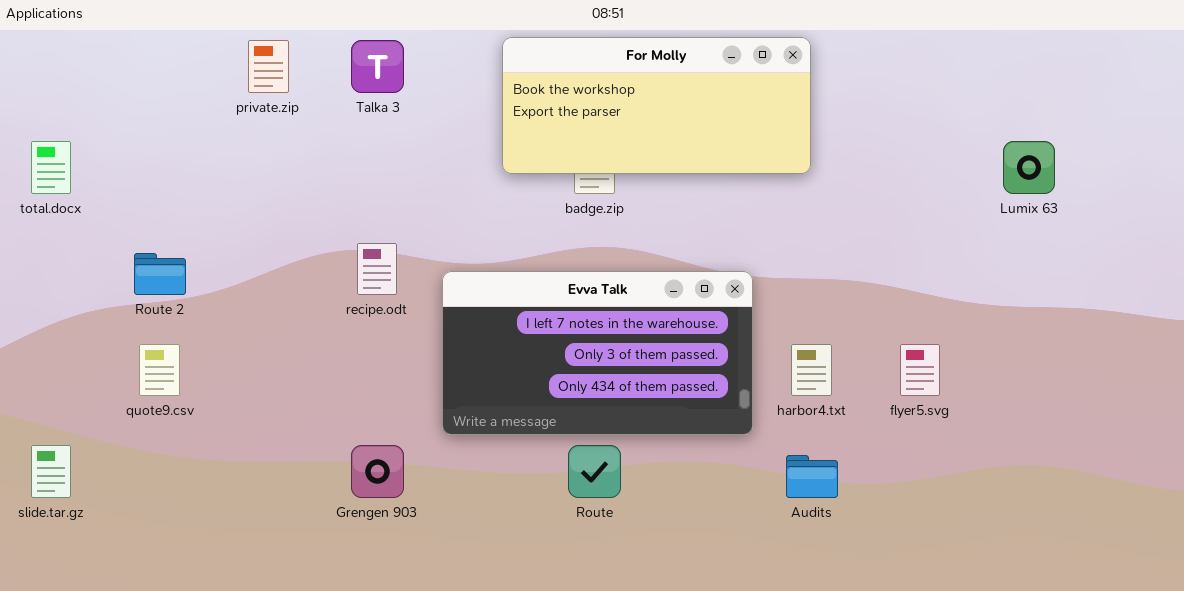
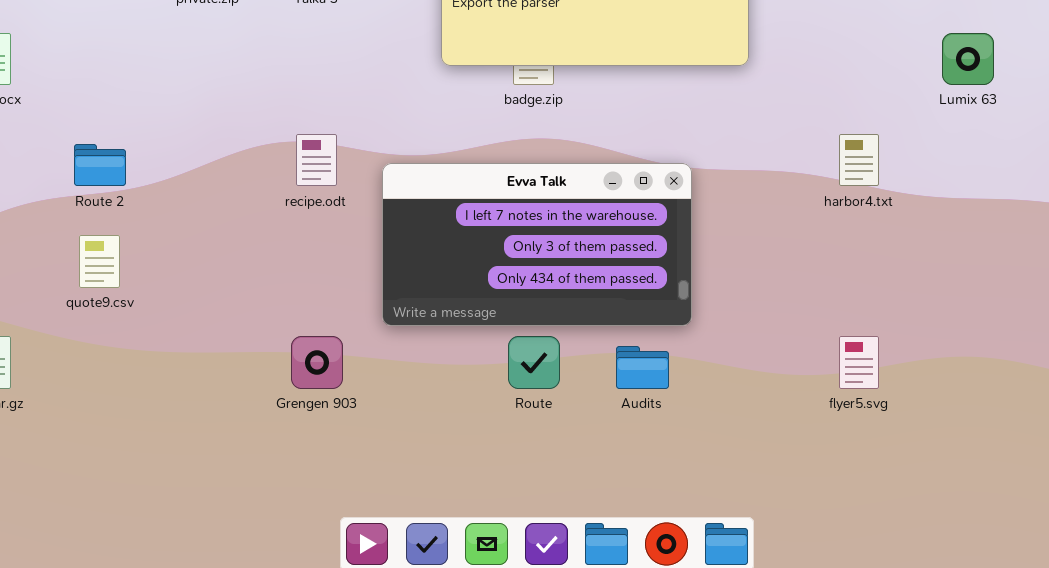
harbor4.txt: [791,344,832,396] -> [839,134,879,186], moved
flyer5.svg: [900,344,940,396] -> [839,336,879,389], moved
Audits: [786,455,838,498] -> [616,346,669,389], moved

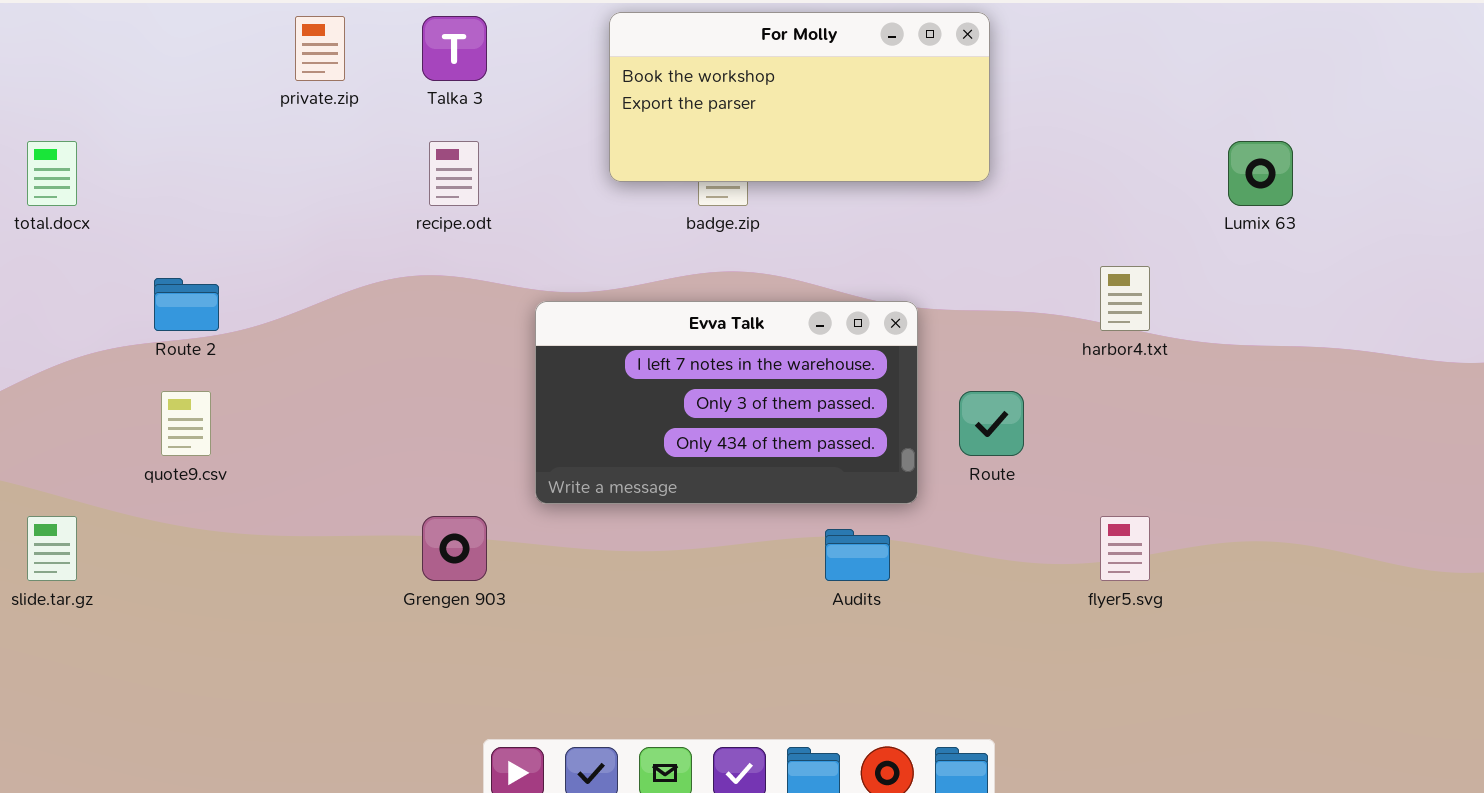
recipe.odt: [296,134,337,186] -> [429,141,479,206], moved
Route: [508,336,560,389] -> [959,391,1024,456], moved

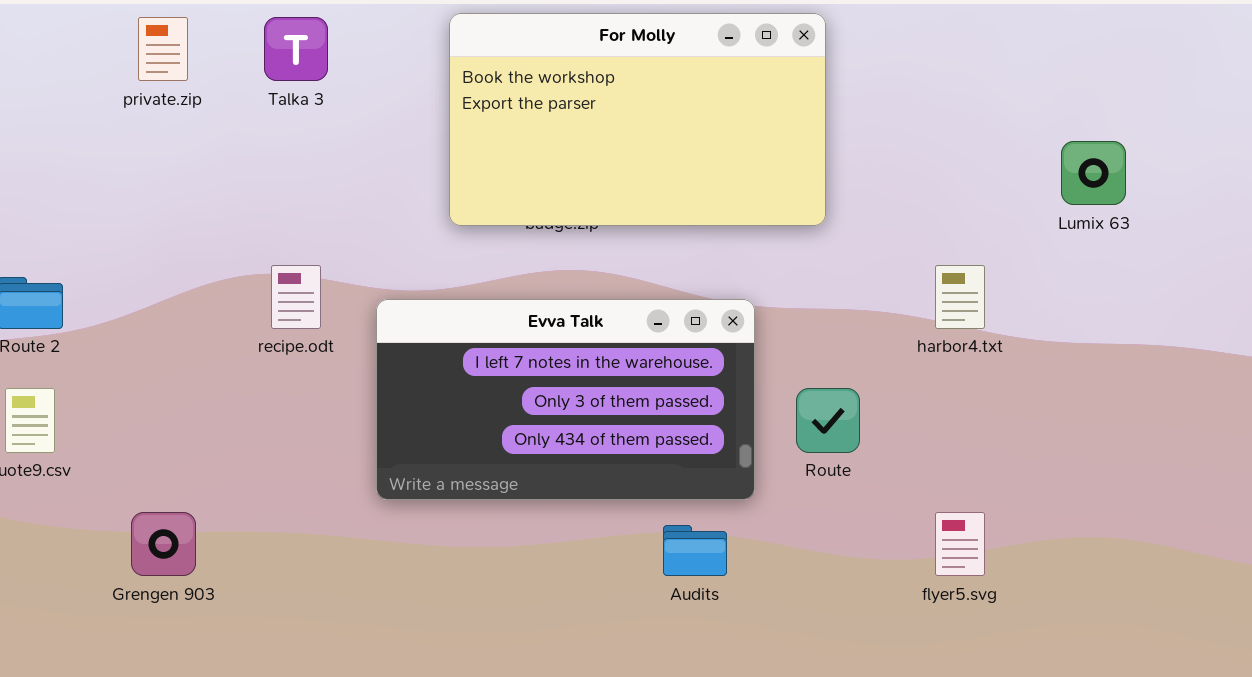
For Molly: [609,12,990,182] -> [449,13,826,226], resized
recipe.odt: [429,141,479,206] -> [271,265,321,329], moved
Grengen 903: [422,516,487,581] -> [131,512,196,576], moved

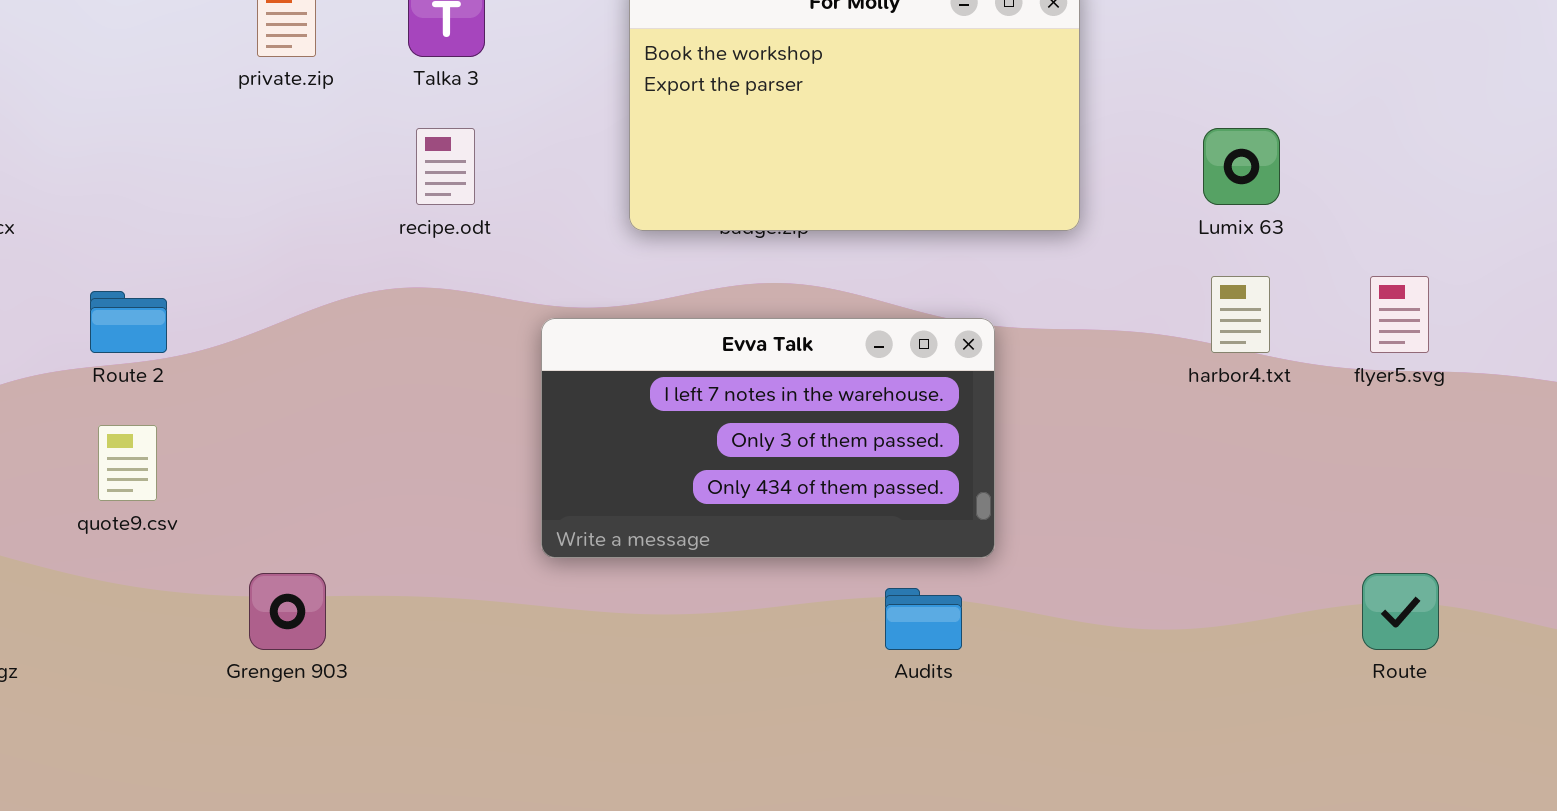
Lumix 63: [1061,141,1126,205] -> [1203,128,1280,205], moved
recipe.odt: [271,265,321,329] -> [416,128,475,205], moved
Route: [796,388,860,453] -> [1362,573,1439,650], moved
flyer5.svg: [935,512,985,576] -> [1370,276,1429,353], moved

